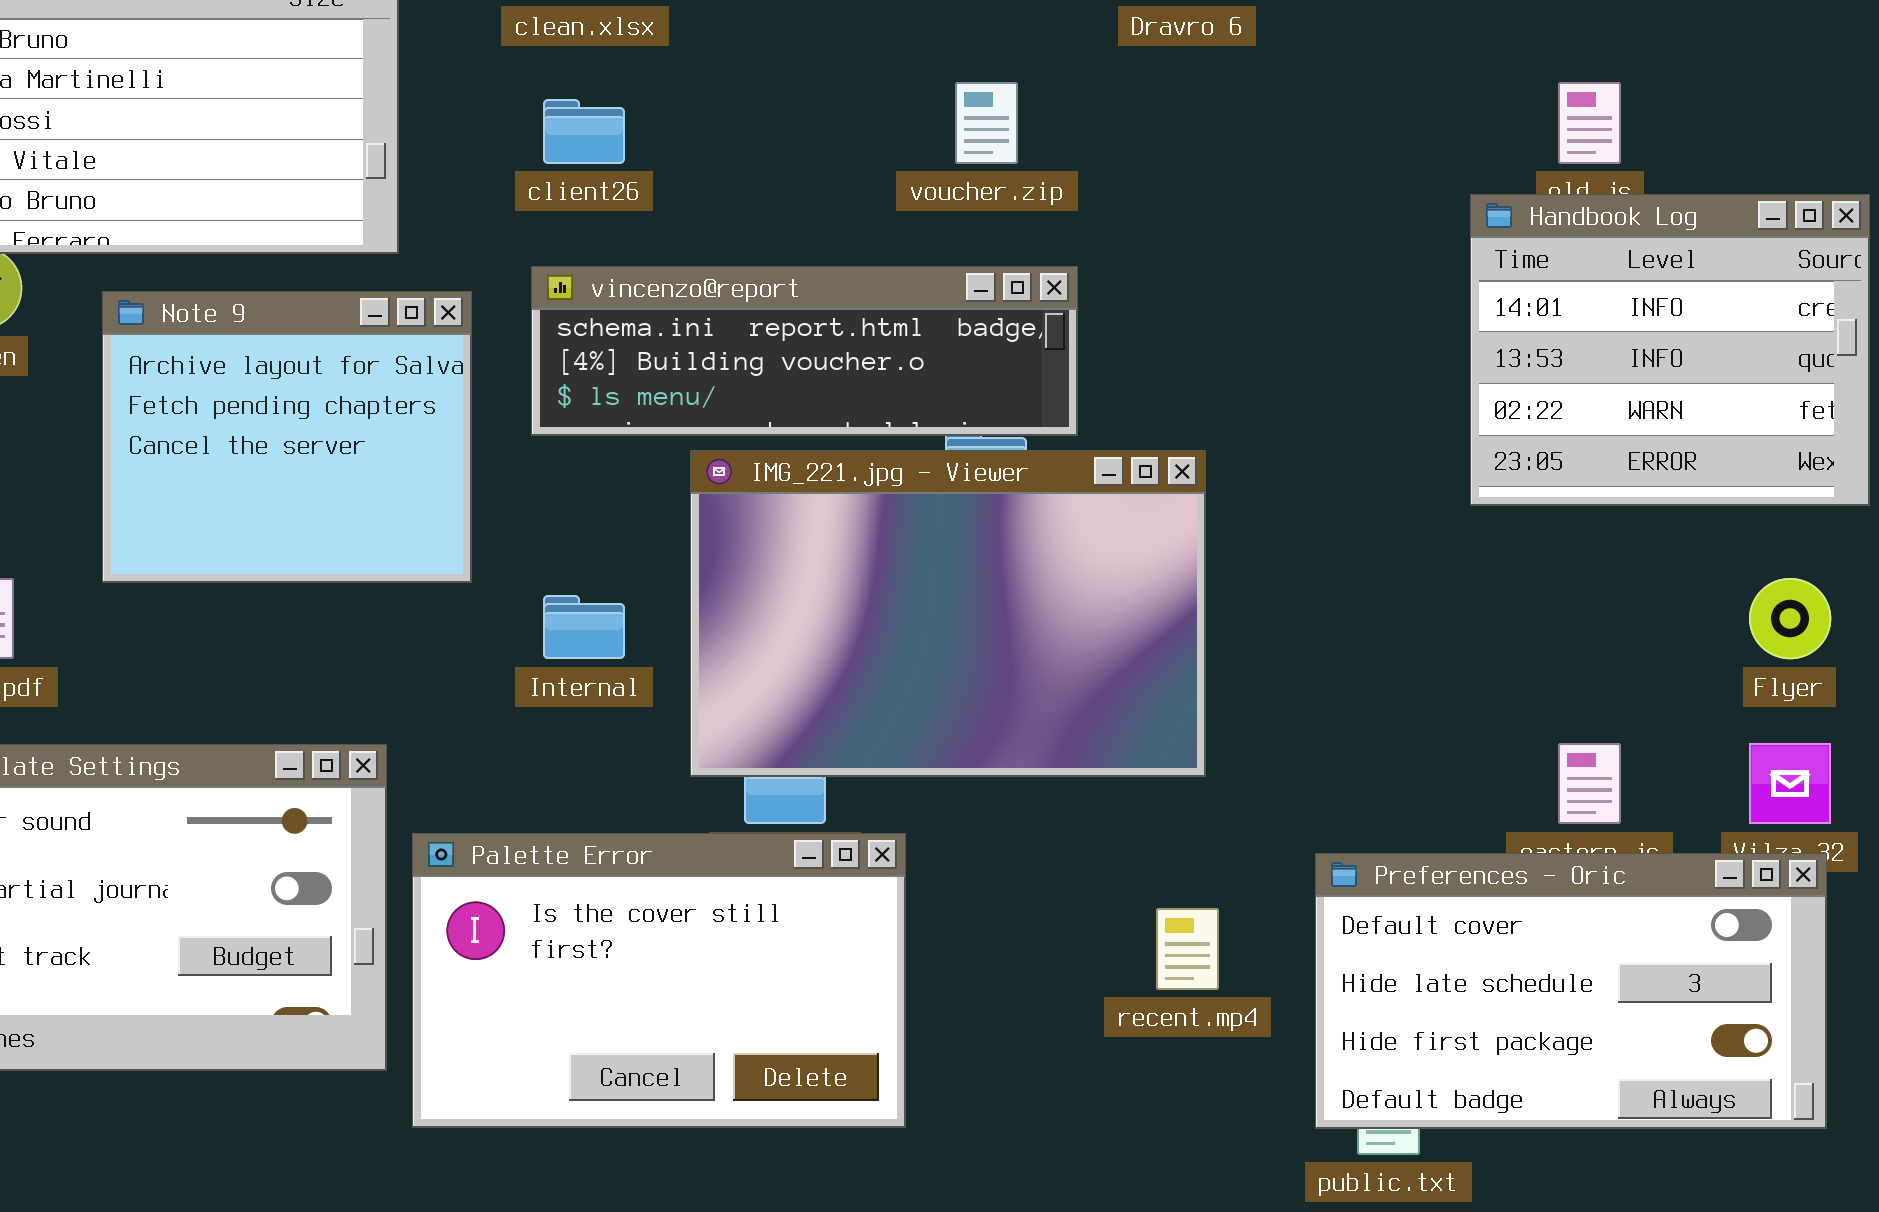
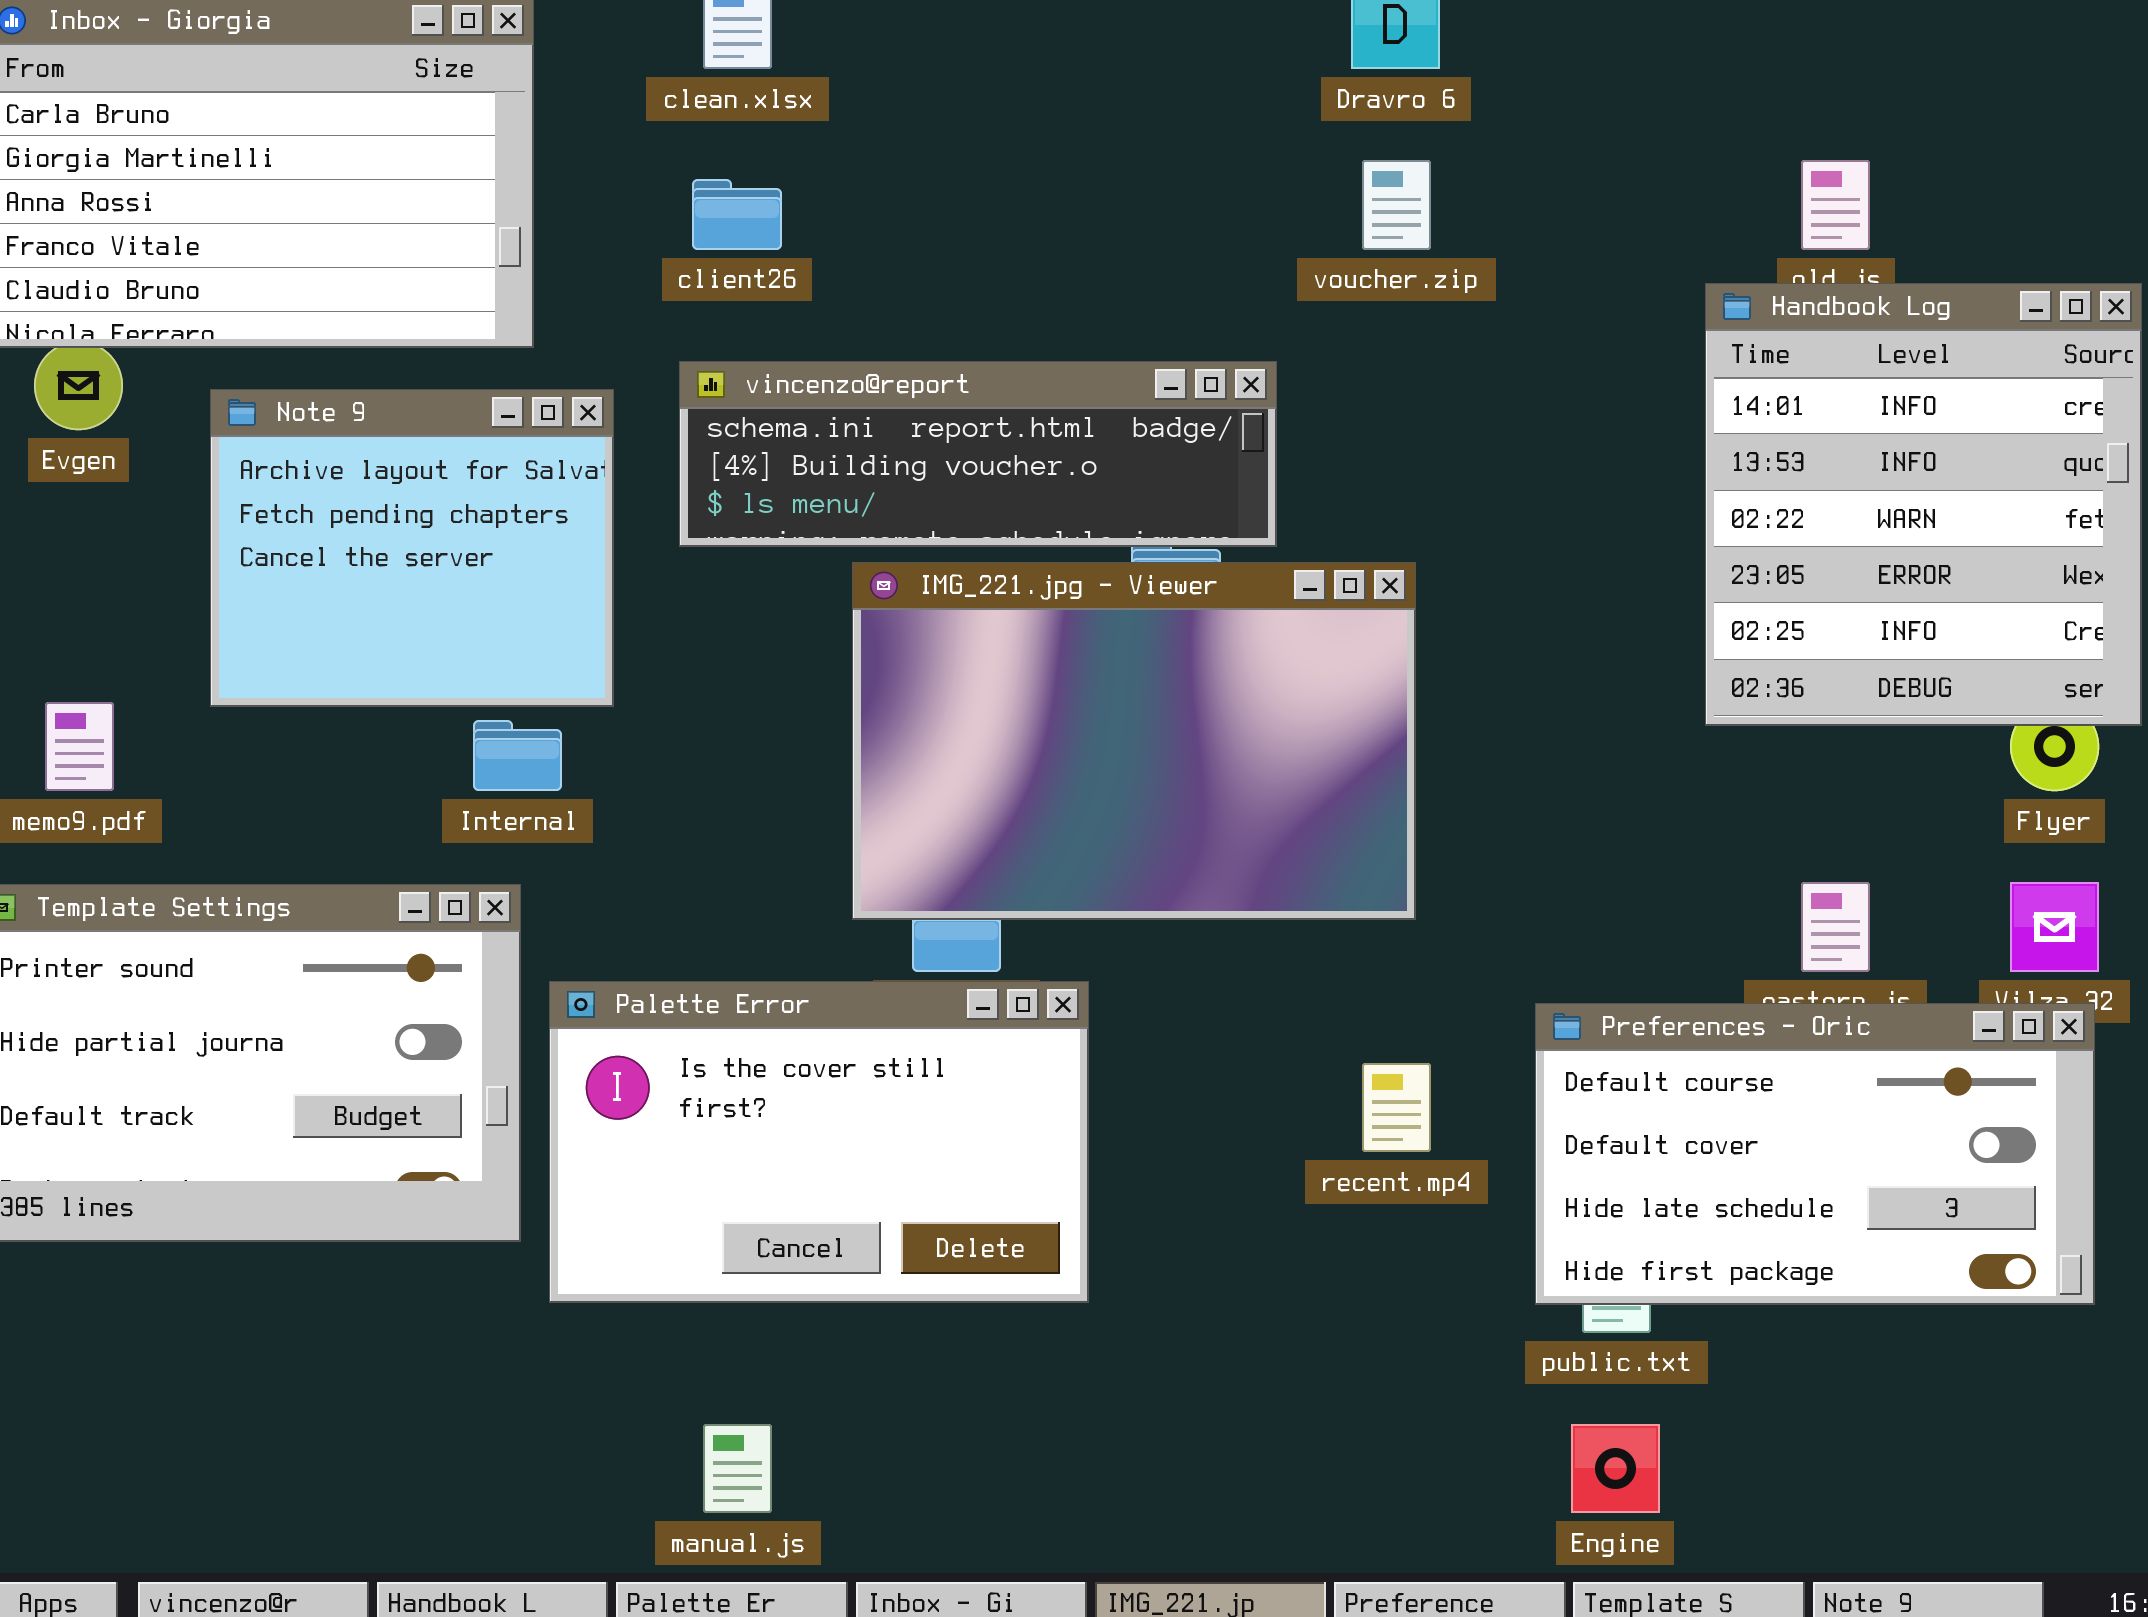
voucher.zip: [955,82,1018,164] -> [1362,160,1431,250], moved
Handbook Log: [1470,194,1870,506] -> [1705,283,2142,726], resized
Internal: [543,595,625,659] -> [473,720,562,791], moved
Preferences - Oric: [1315,853,1827,1129] -> [1535,1003,2095,1305], scrolled up 1 row

